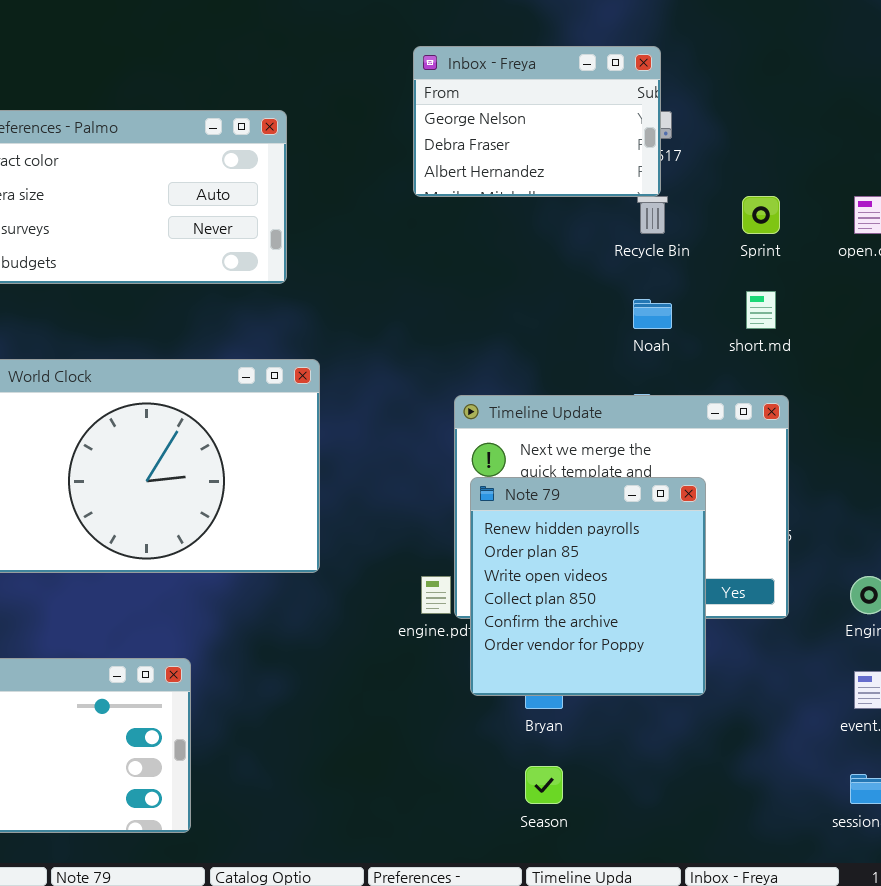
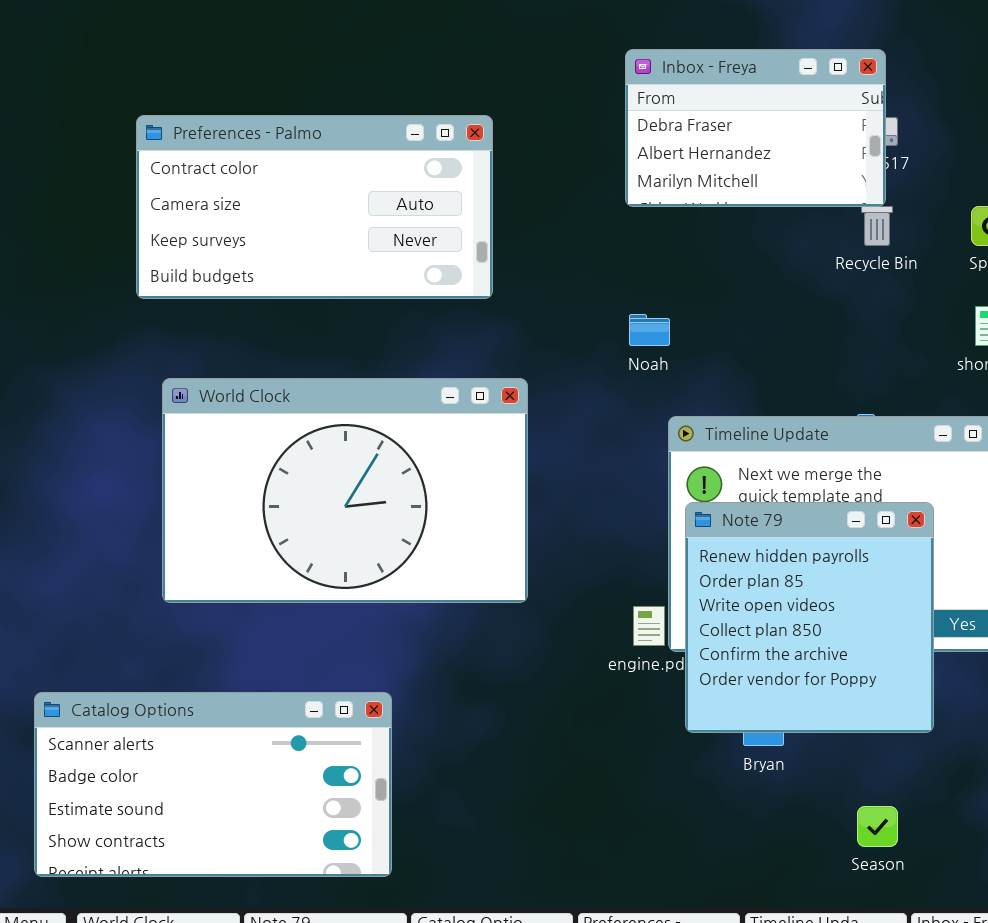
Inbox - Freya: [413,46,661,197] -> [625,49,886,207], scrolled down 1 row
Noah: [633,299,672,329] -> [629,314,670,346], moved
Season: [525,766,563,804] -> [857,806,898,847], moved

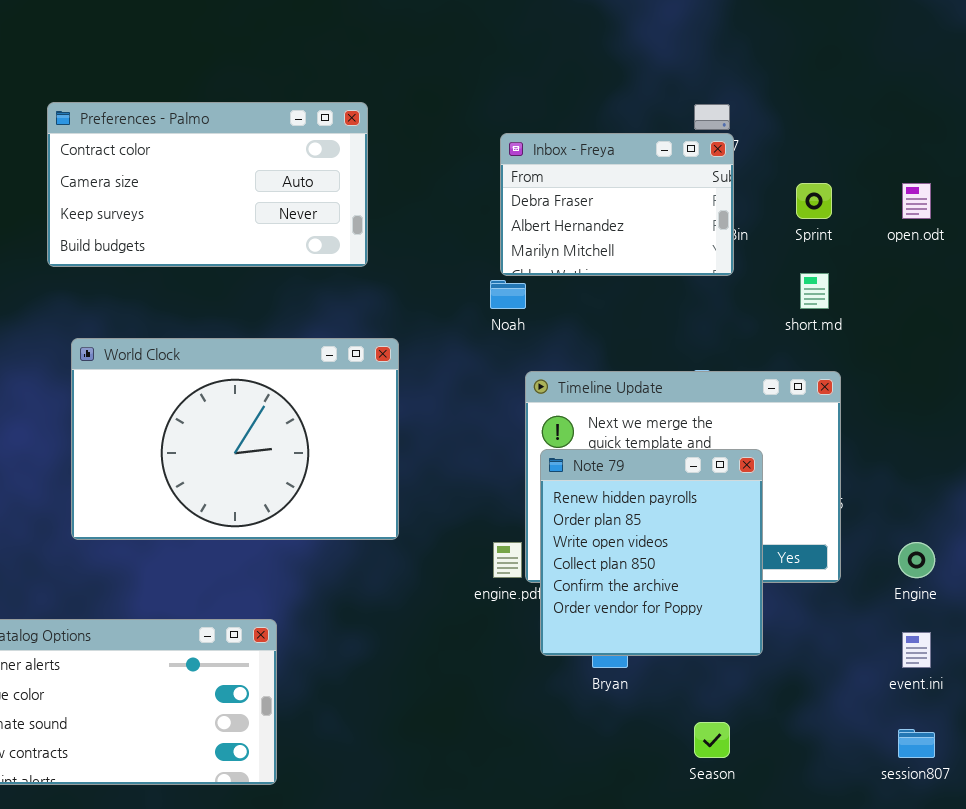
Inbox - Freya: [625,49,886,207] -> [500,133,734,276], moved

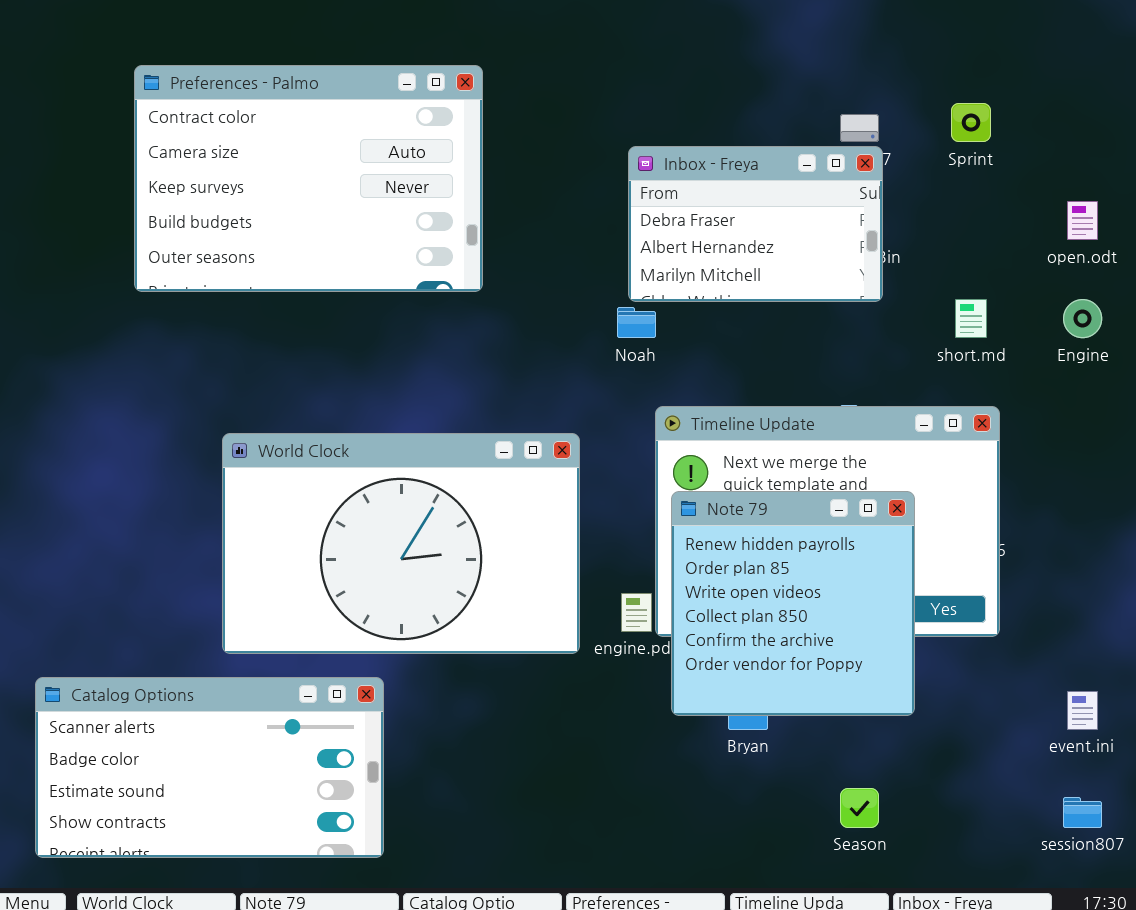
Preferences - Palmo: [47,102,368,267] -> [134,65,483,292], resized
Sprint: [796,183,832,219] -> [951,103,991,142], moved
World Clock: [71,338,399,540] -> [222,433,580,654], moved
Engine: [898,542,935,578] -> [1063,299,1102,338], moved

